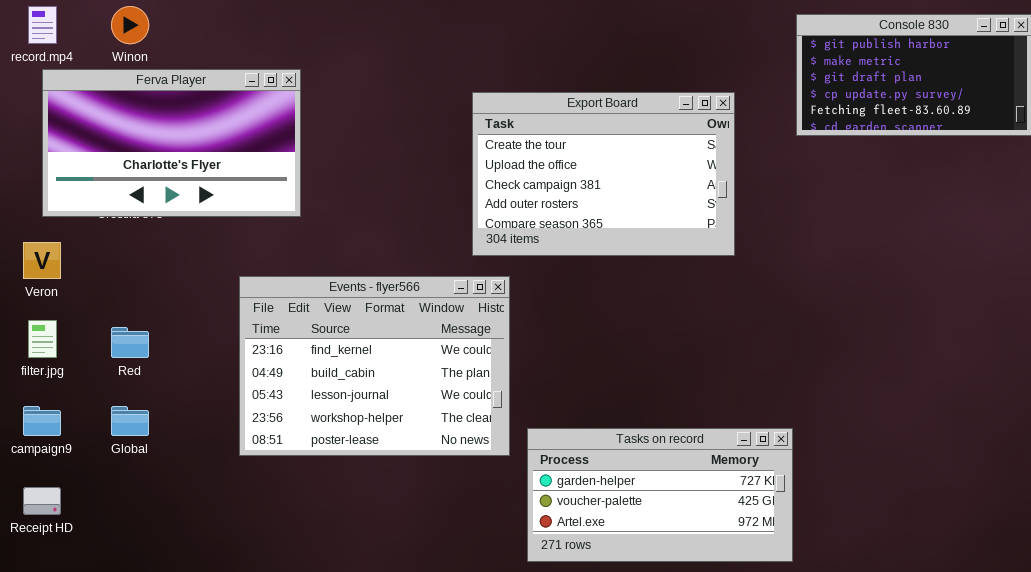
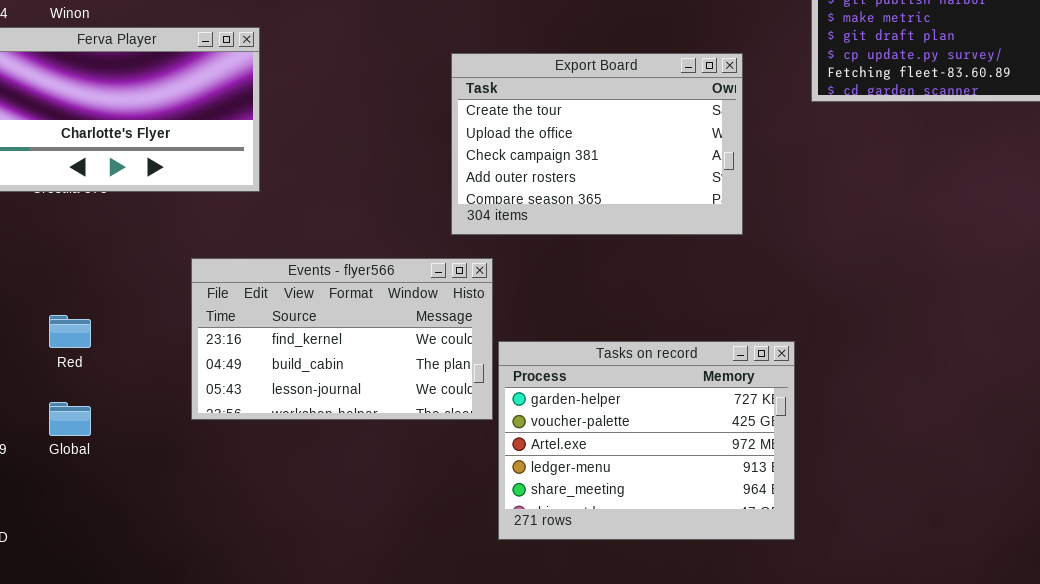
Events - flyer566: [239,276,510,456] -> [191,258,493,420], resized
Tasks on record: [527,428,793,562] -> [498,341,795,540], moved, resized

